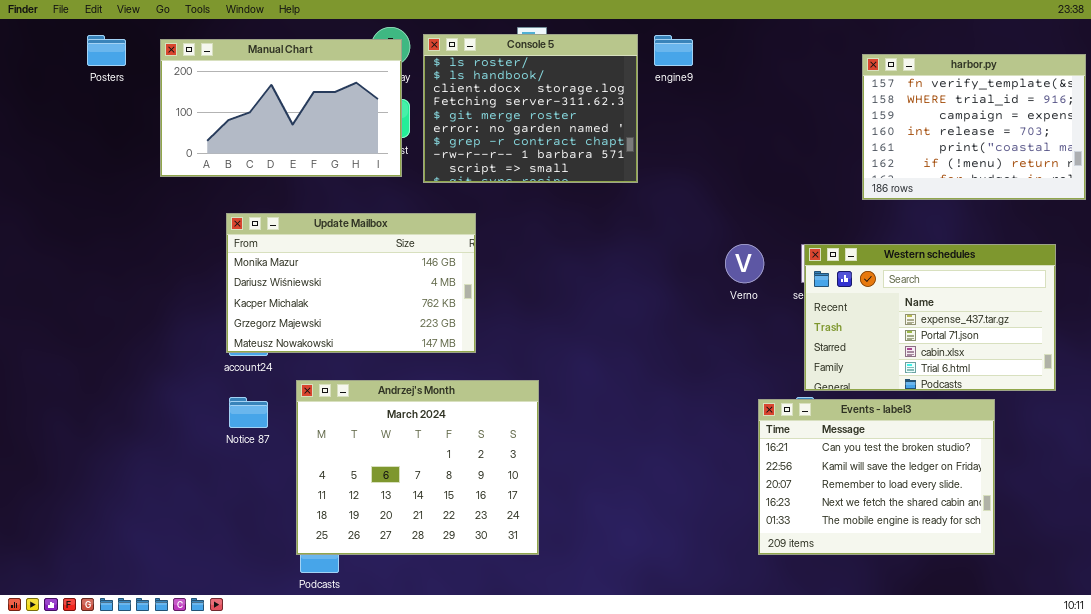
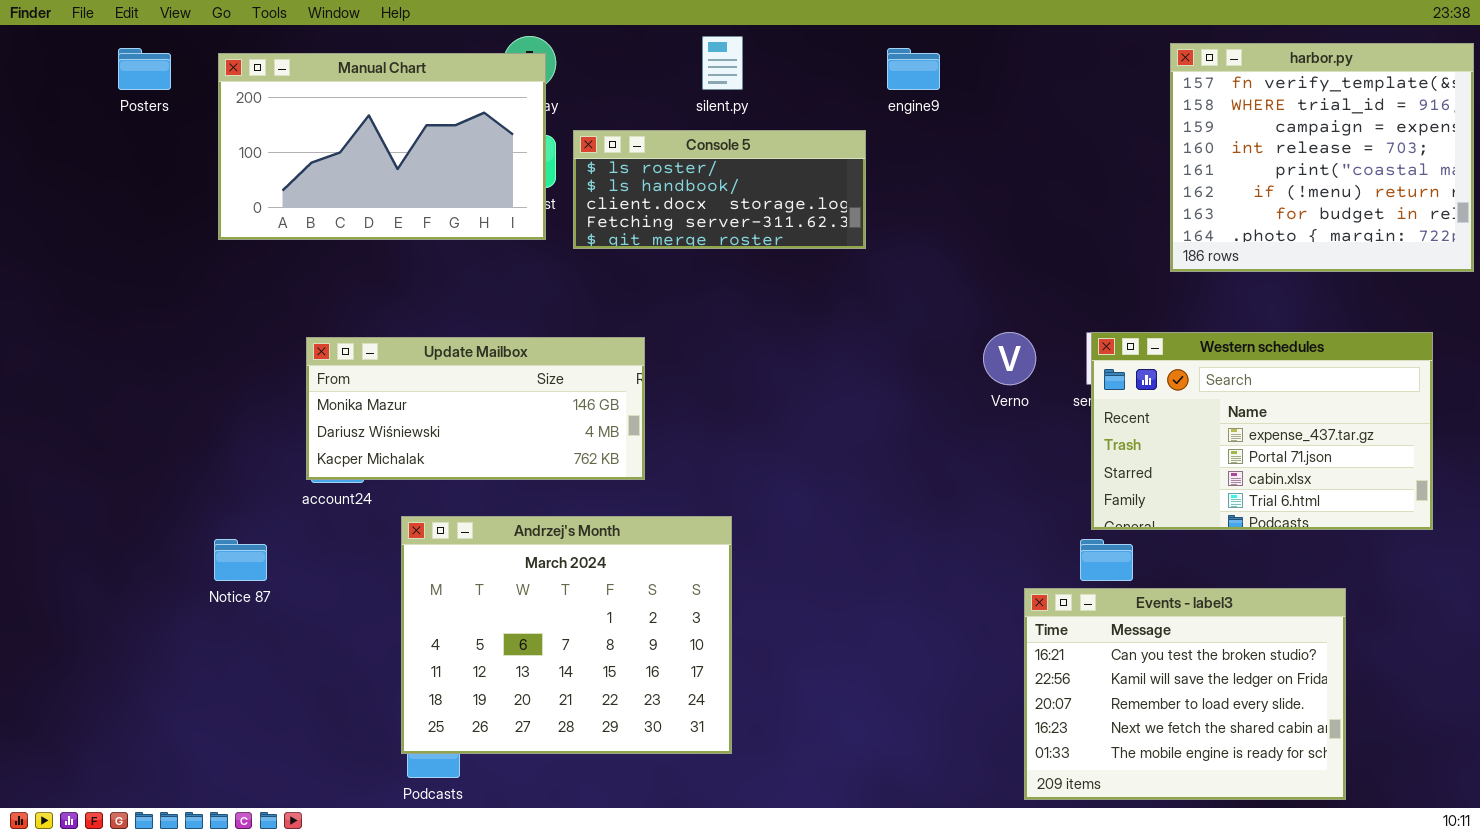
Console 5: [423,34,638,183] -> [573,130,866,249], resized
harbor.py: [862,54,1086,200] -> [1170,43,1474,272], resized
Update Mailbox: [226,213,476,353] -> [306,337,645,480], resized
Notice 87: [229,397,268,428] -> [214,539,267,581], moved
Events - label3: [758,399,995,555] -> [1024,588,1346,800], moved

